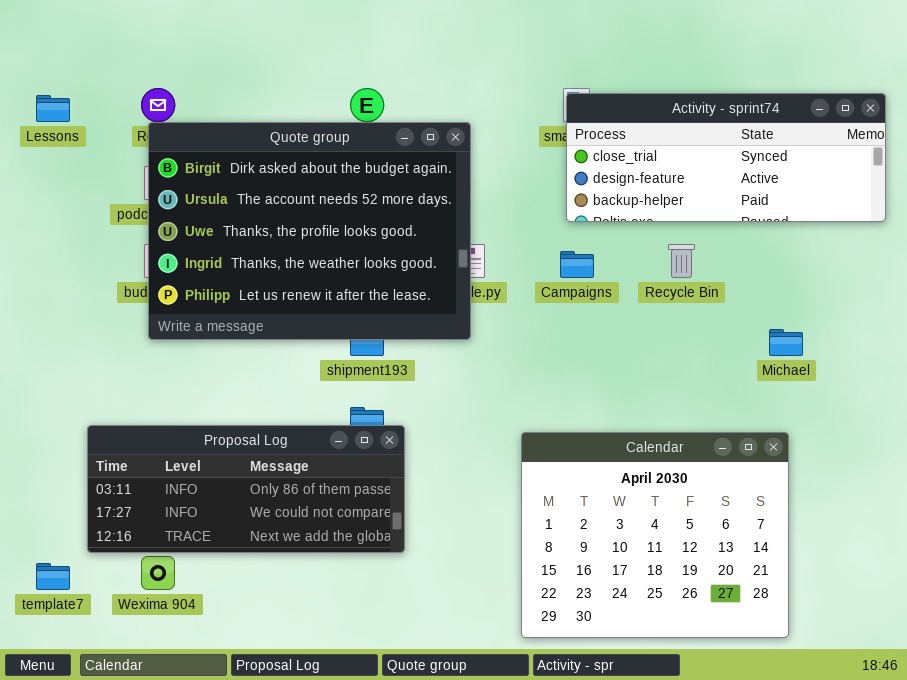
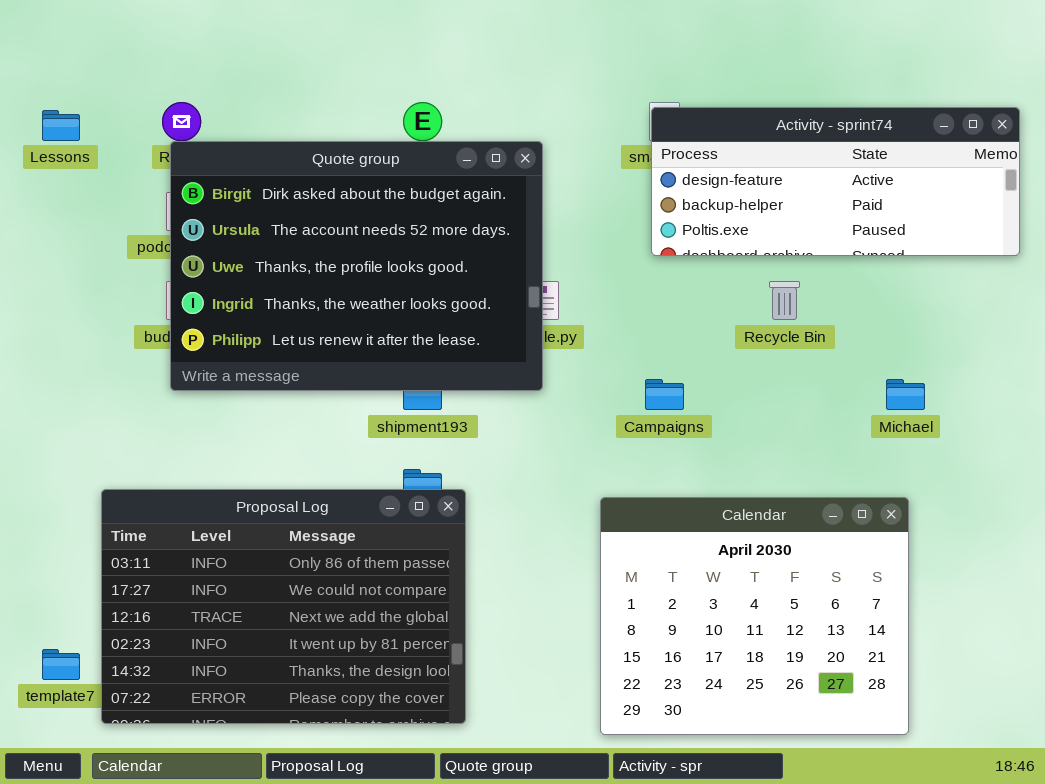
Activity - sprint74: [566,93,886,222] -> [651,107,1020,256], scrolled down 1 row
Campaigns: [560,251,594,278] -> [645,379,684,410], moved
Proposal Log: [87,425,405,553] -> [101,489,466,724], resized

